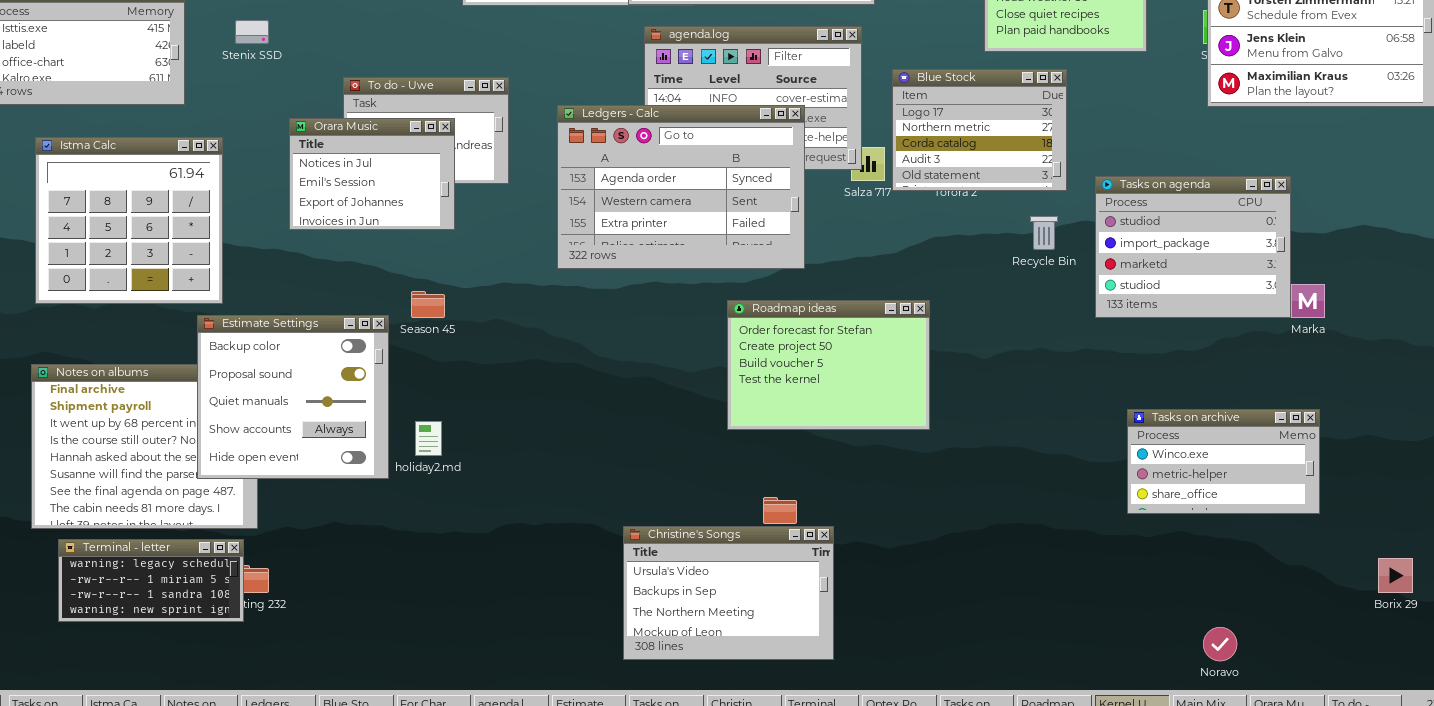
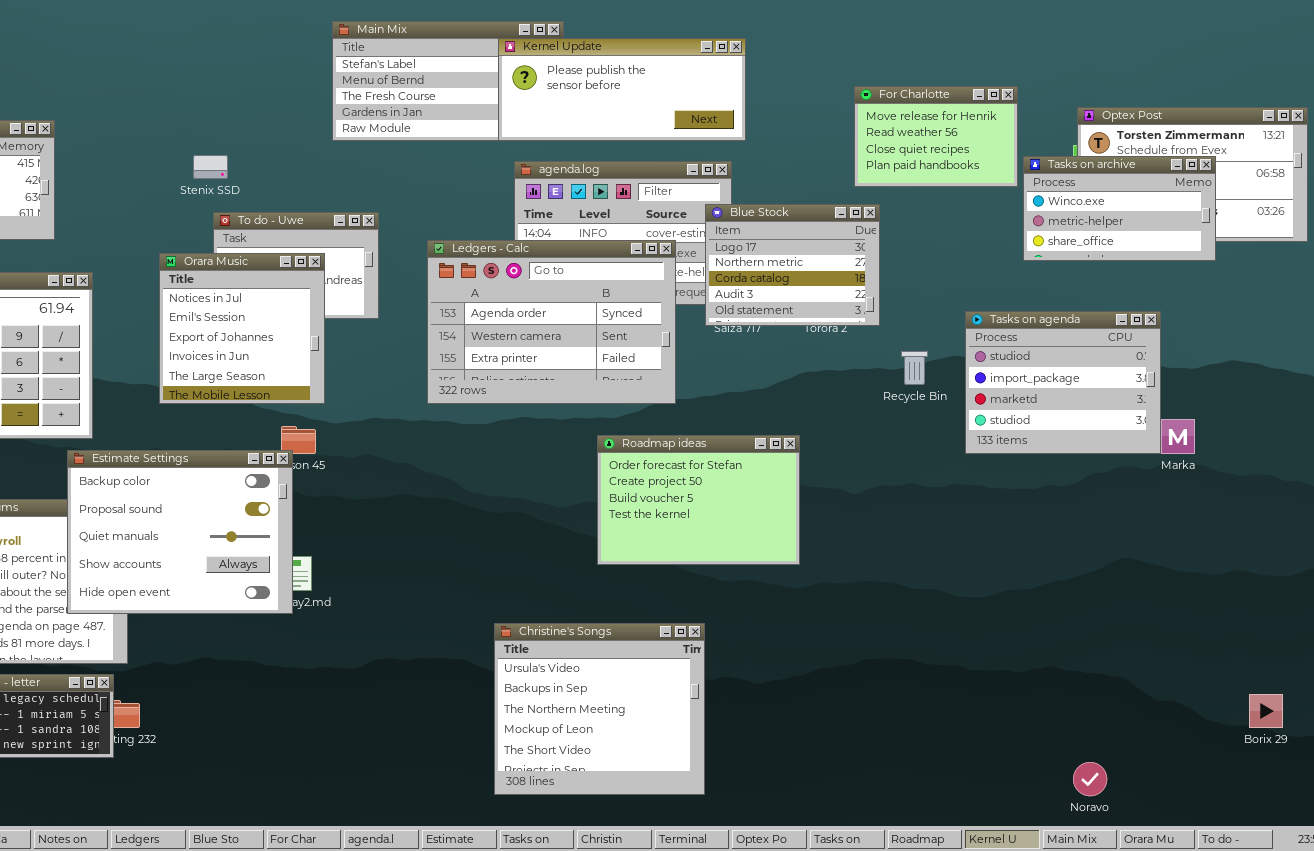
Stenix SSD: [235,20,269,44] -> [193,155,228,179], moved
Blue Stock: [892,69,1067,191] -> [705,204,880,326], moved
Orara Music: [289,118,455,230] -> [159,253,325,404], resized
Estimate Settings: [197,315,389,479] -> [67,450,293,614], resized
Tasks on archive: [1127,409,1320,514] -> [1023,156,1216,261], moved
Christine's Songs: [623,526,834,660] -> [494,623,705,795], resized

